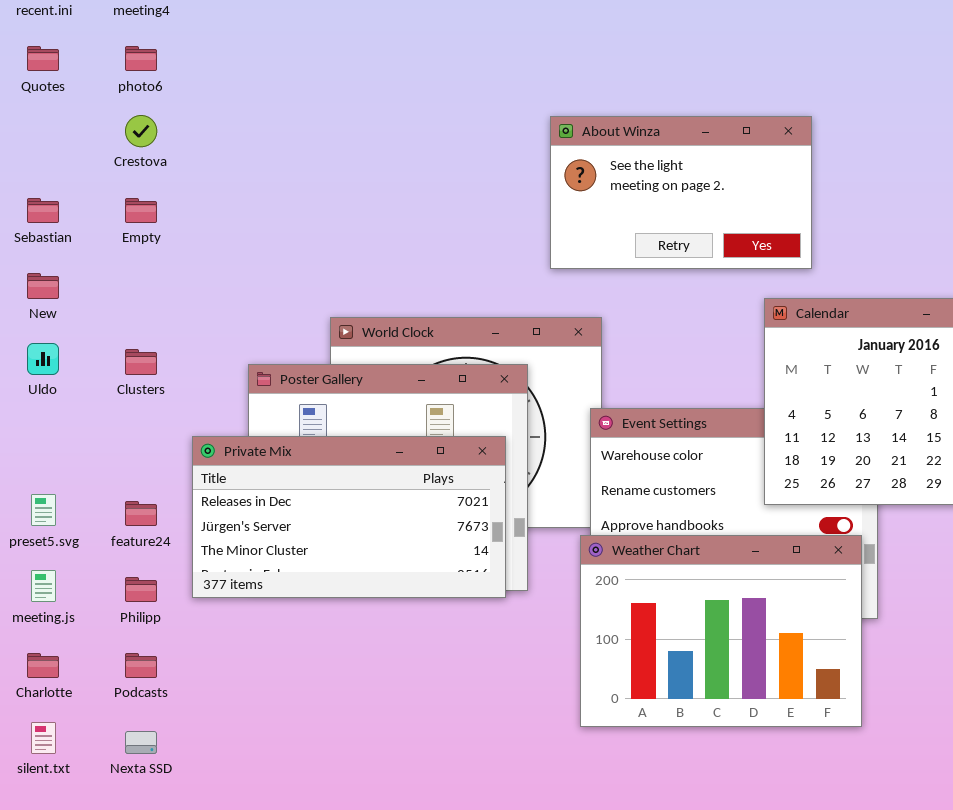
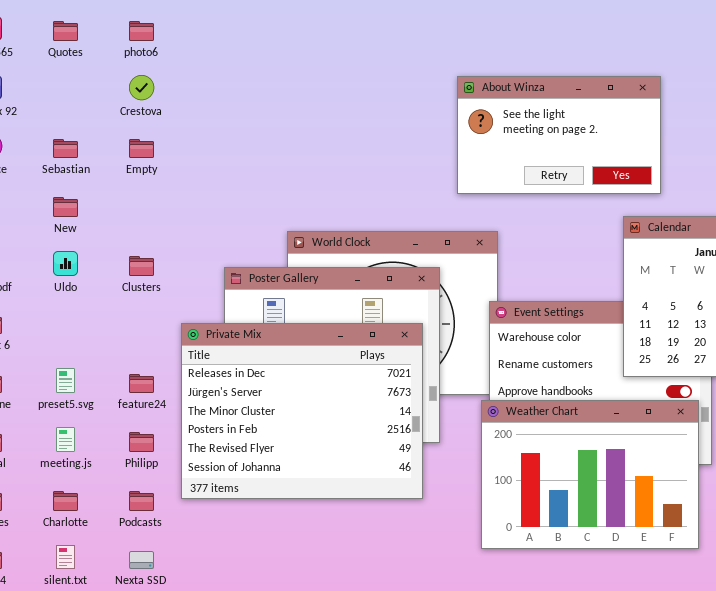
Private Mix: [192,436,506,598] -> [181,323,423,499], resized

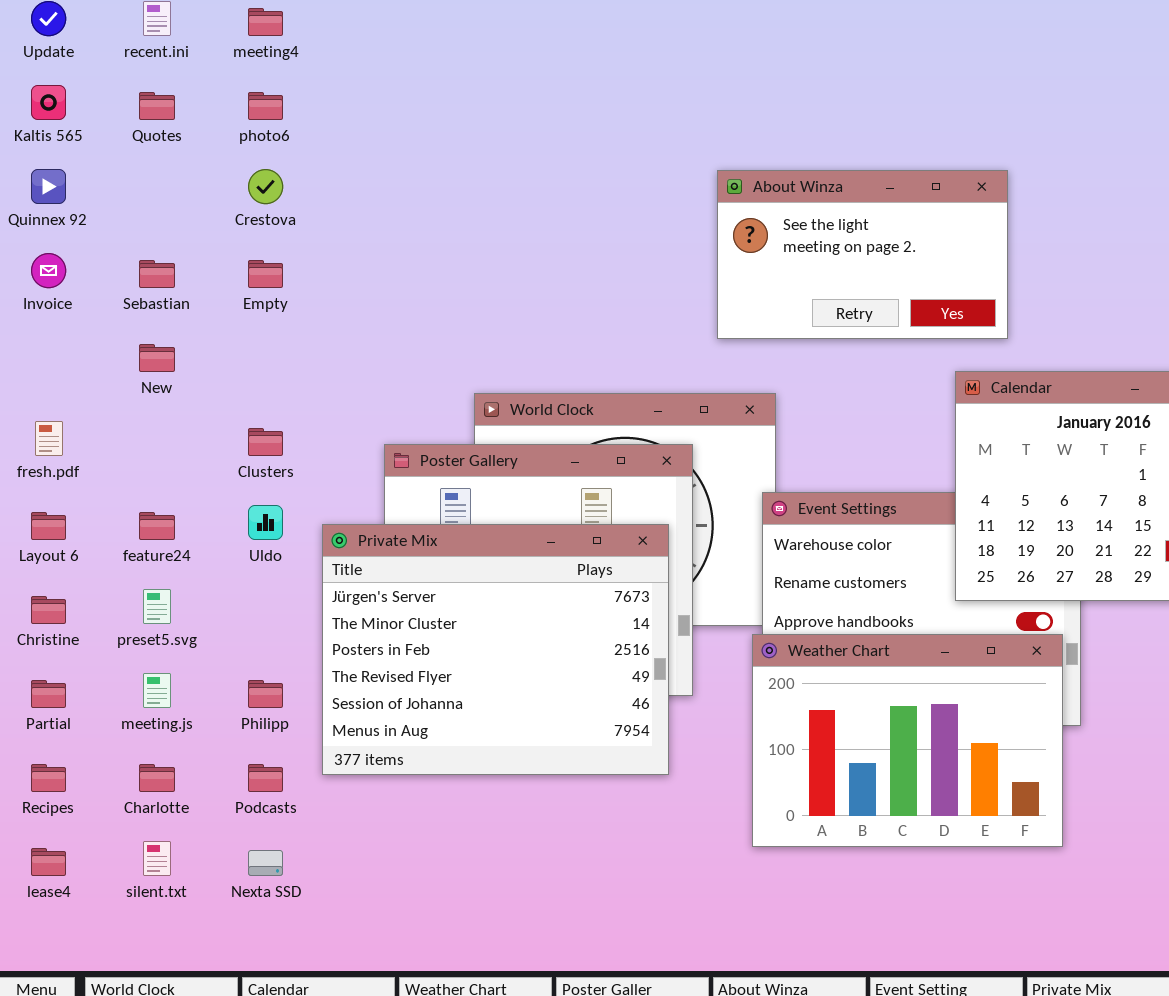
Uldo: [53,251,78,276] -> [248,505,283,540], moved
Private Mix: [181,323,423,499] -> [322,524,669,775], scrolled down 1 row
feature24: [129,374,154,393] -> [139,512,175,540], moved

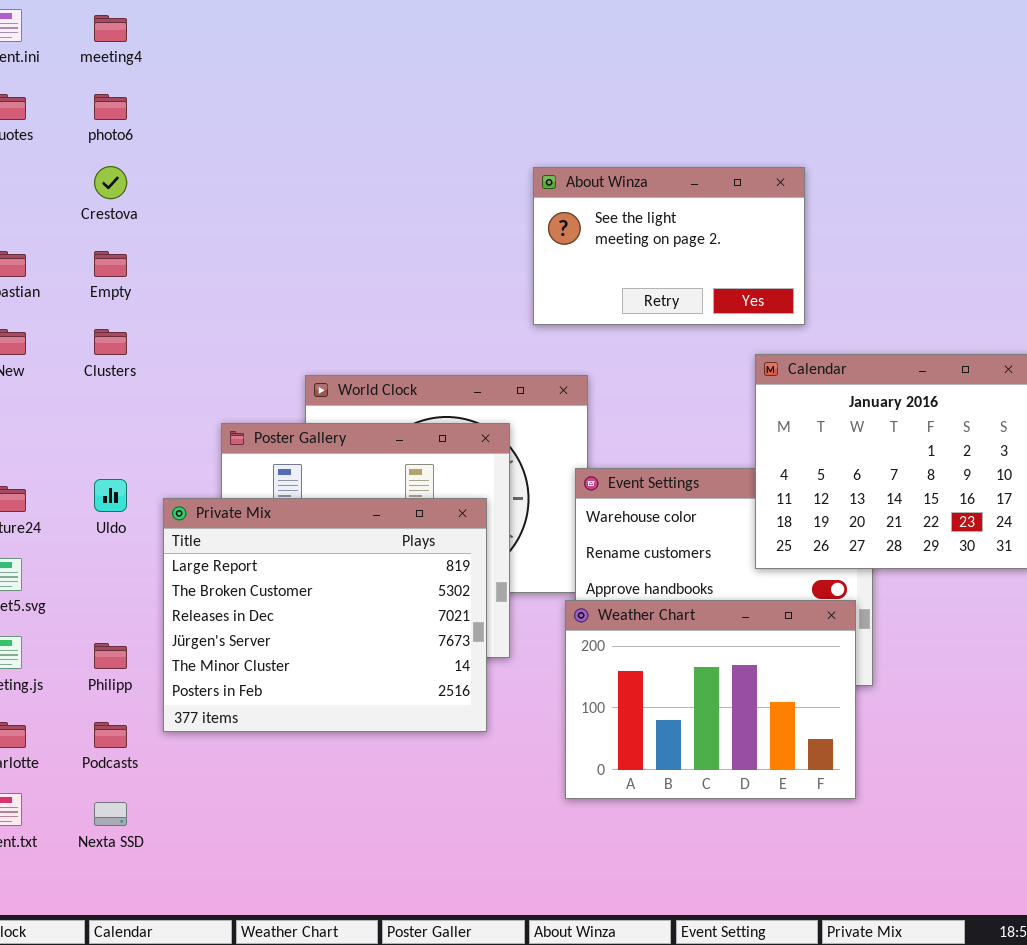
Clusters: [248,428,283,456] -> [94,329,127,355], moved
Private Mix: [322,524,669,775] -> [163,498,487,732], scrolled up 3 rows

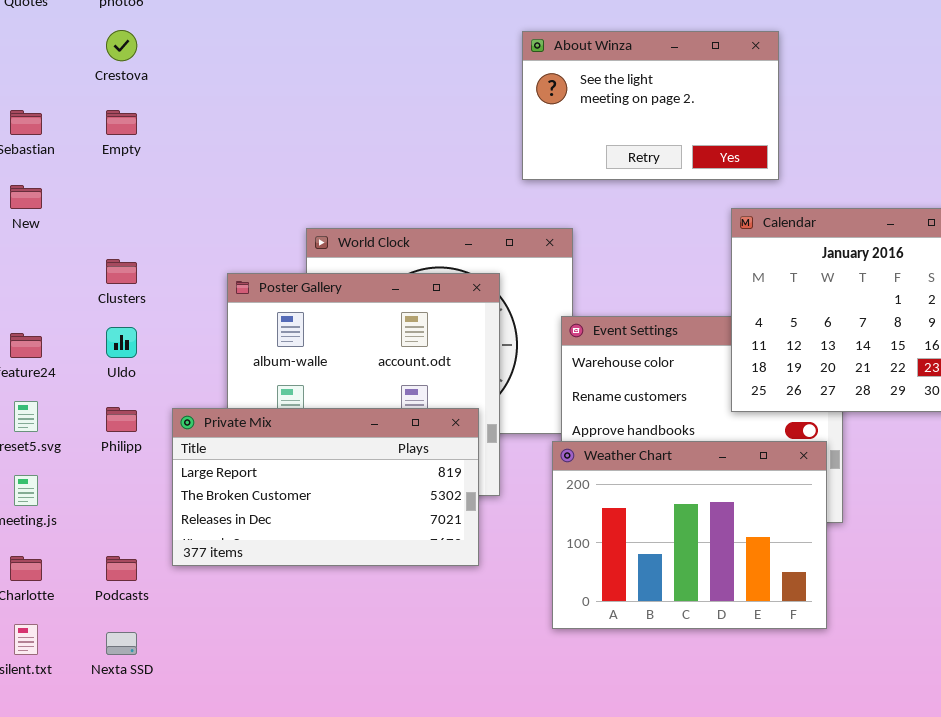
Clusters: [94,329,127,355] -> [106,259,137,284], moved
Private Mix: [163,498,487,732] -> [172,408,479,566], resized
Philipp: [94,643,127,669] -> [106,407,137,432], moved

